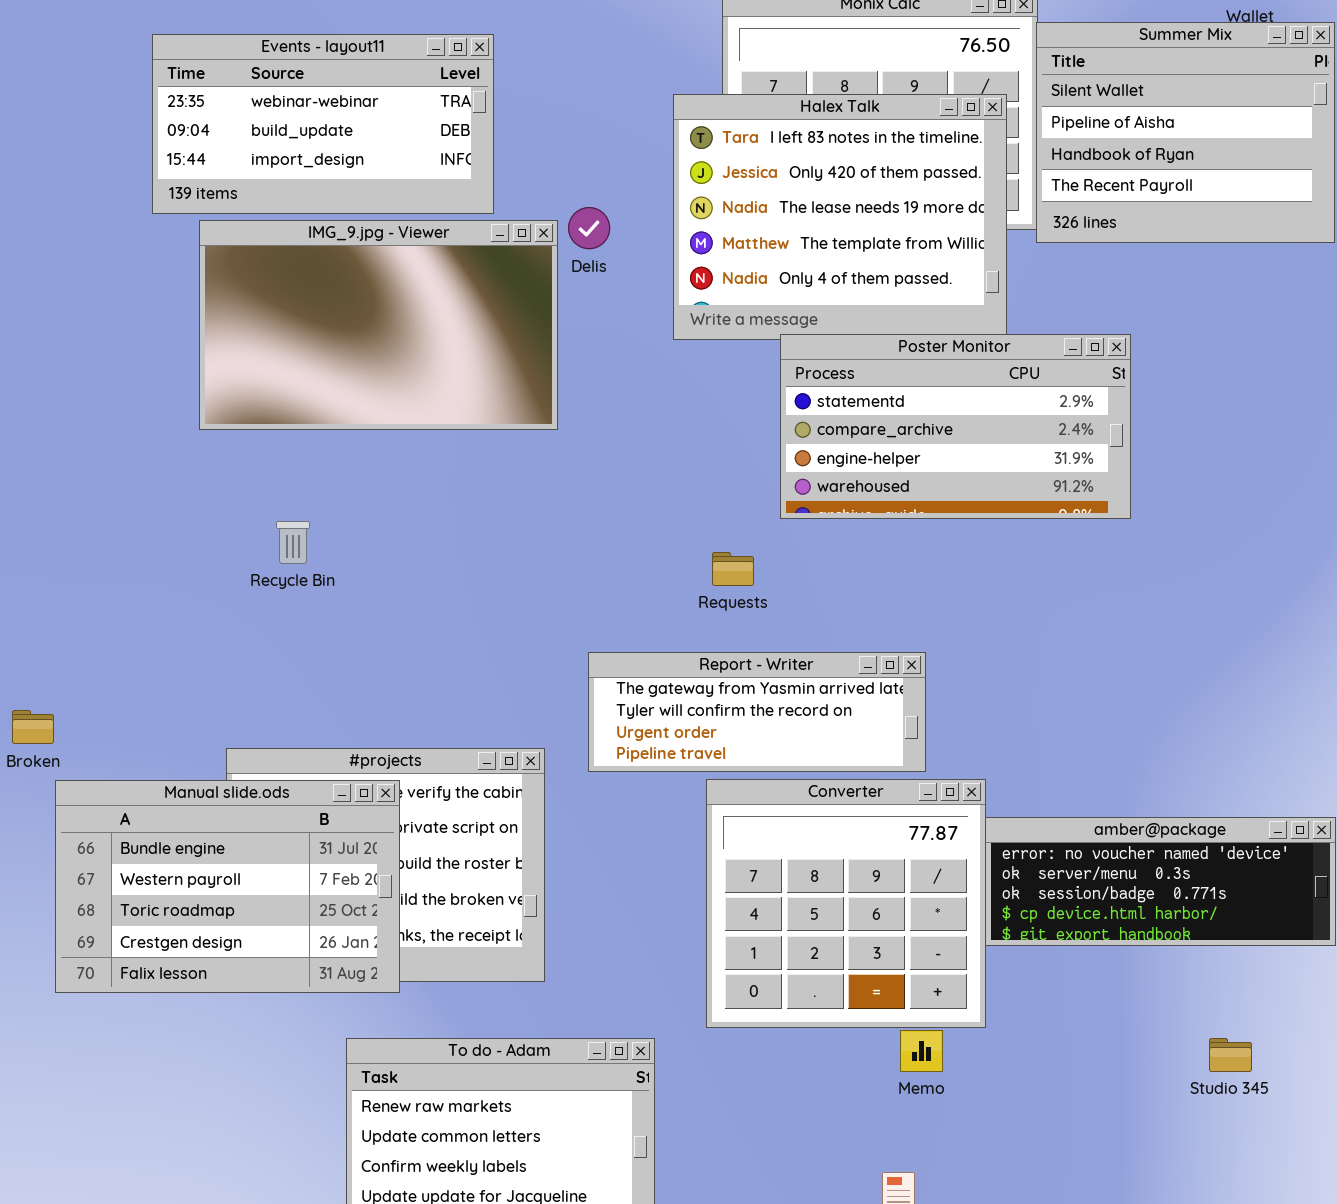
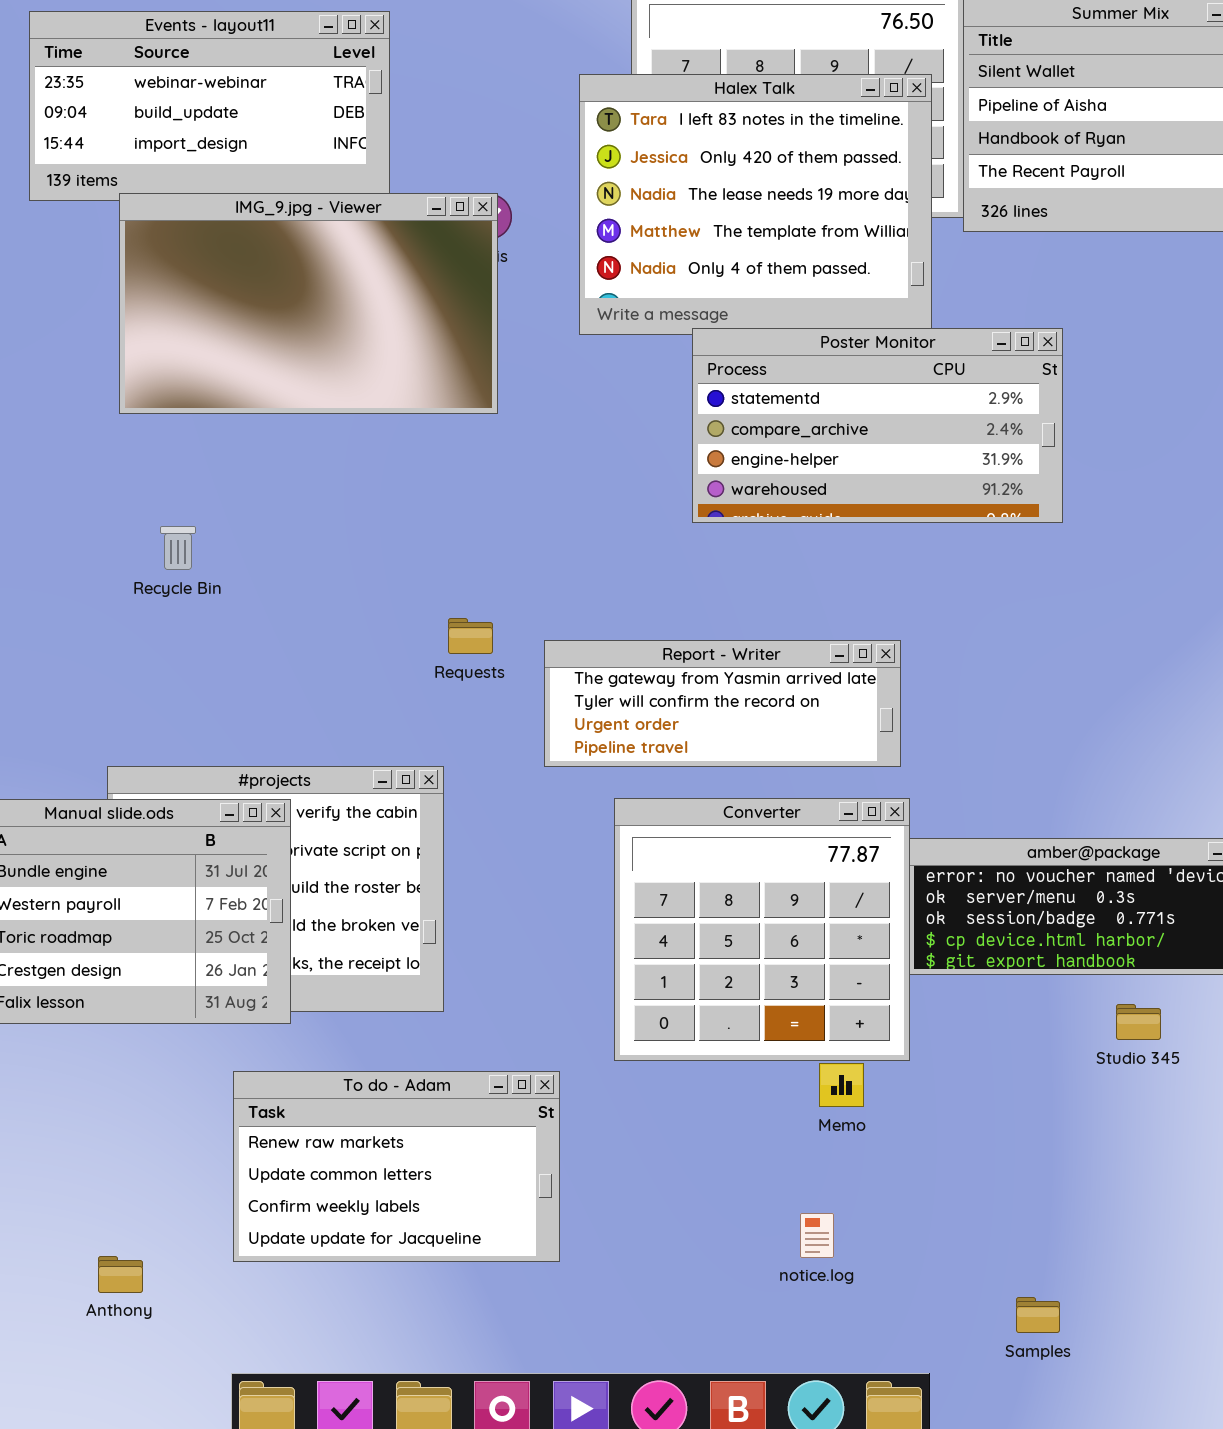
IMG_9.jpg - Viewer: [199,220,558,430] -> [119,193,498,414], moved
Requests: [712,552,754,586] -> [448,618,493,654], moved
Report - Writer: [588,652,926,772] -> [544,640,901,767], moved
Studio 345: [1209,1038,1252,1072] -> [1116,1004,1161,1040], moved

